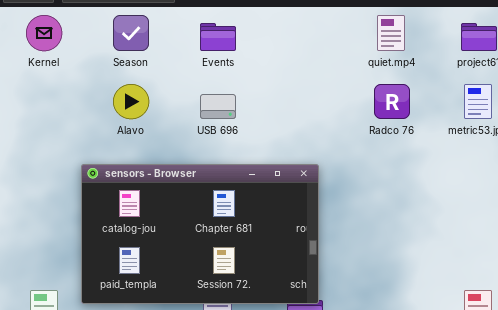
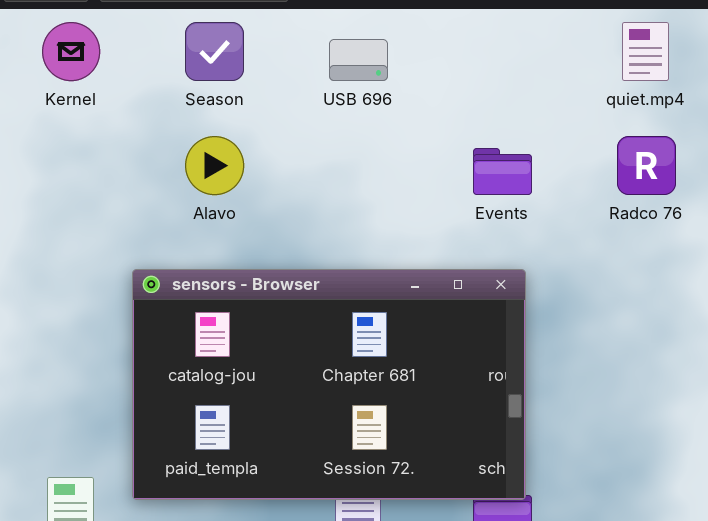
Events: [200,23,236,51] -> [473,148,532,195], moved
USB 696: [200,94,236,119] -> [329,39,388,81], moved

